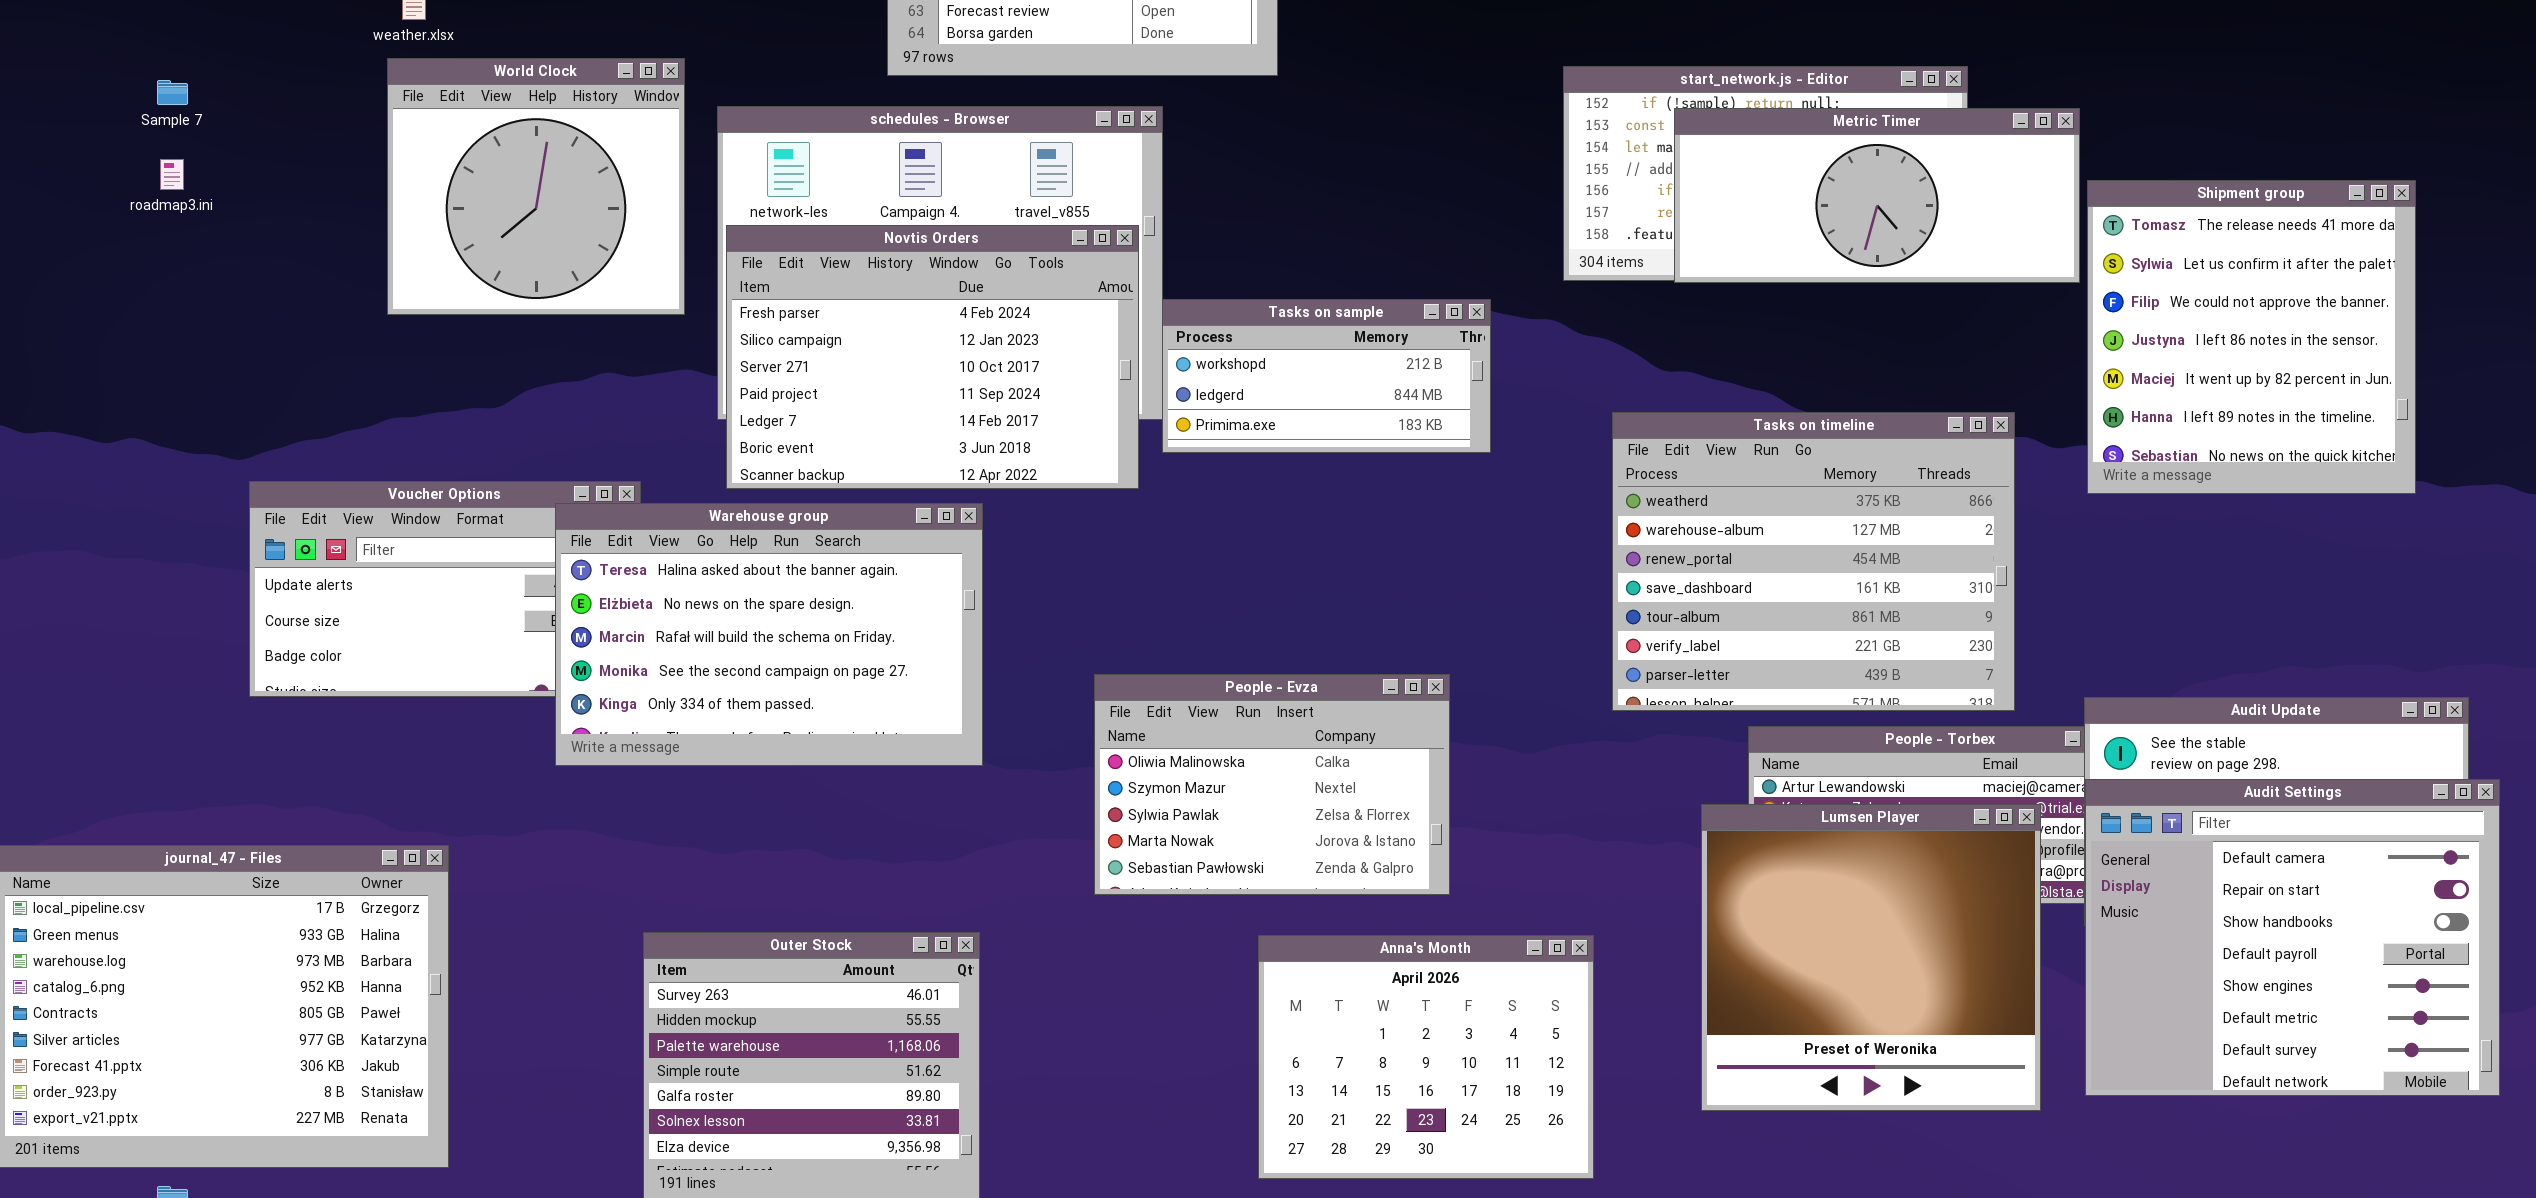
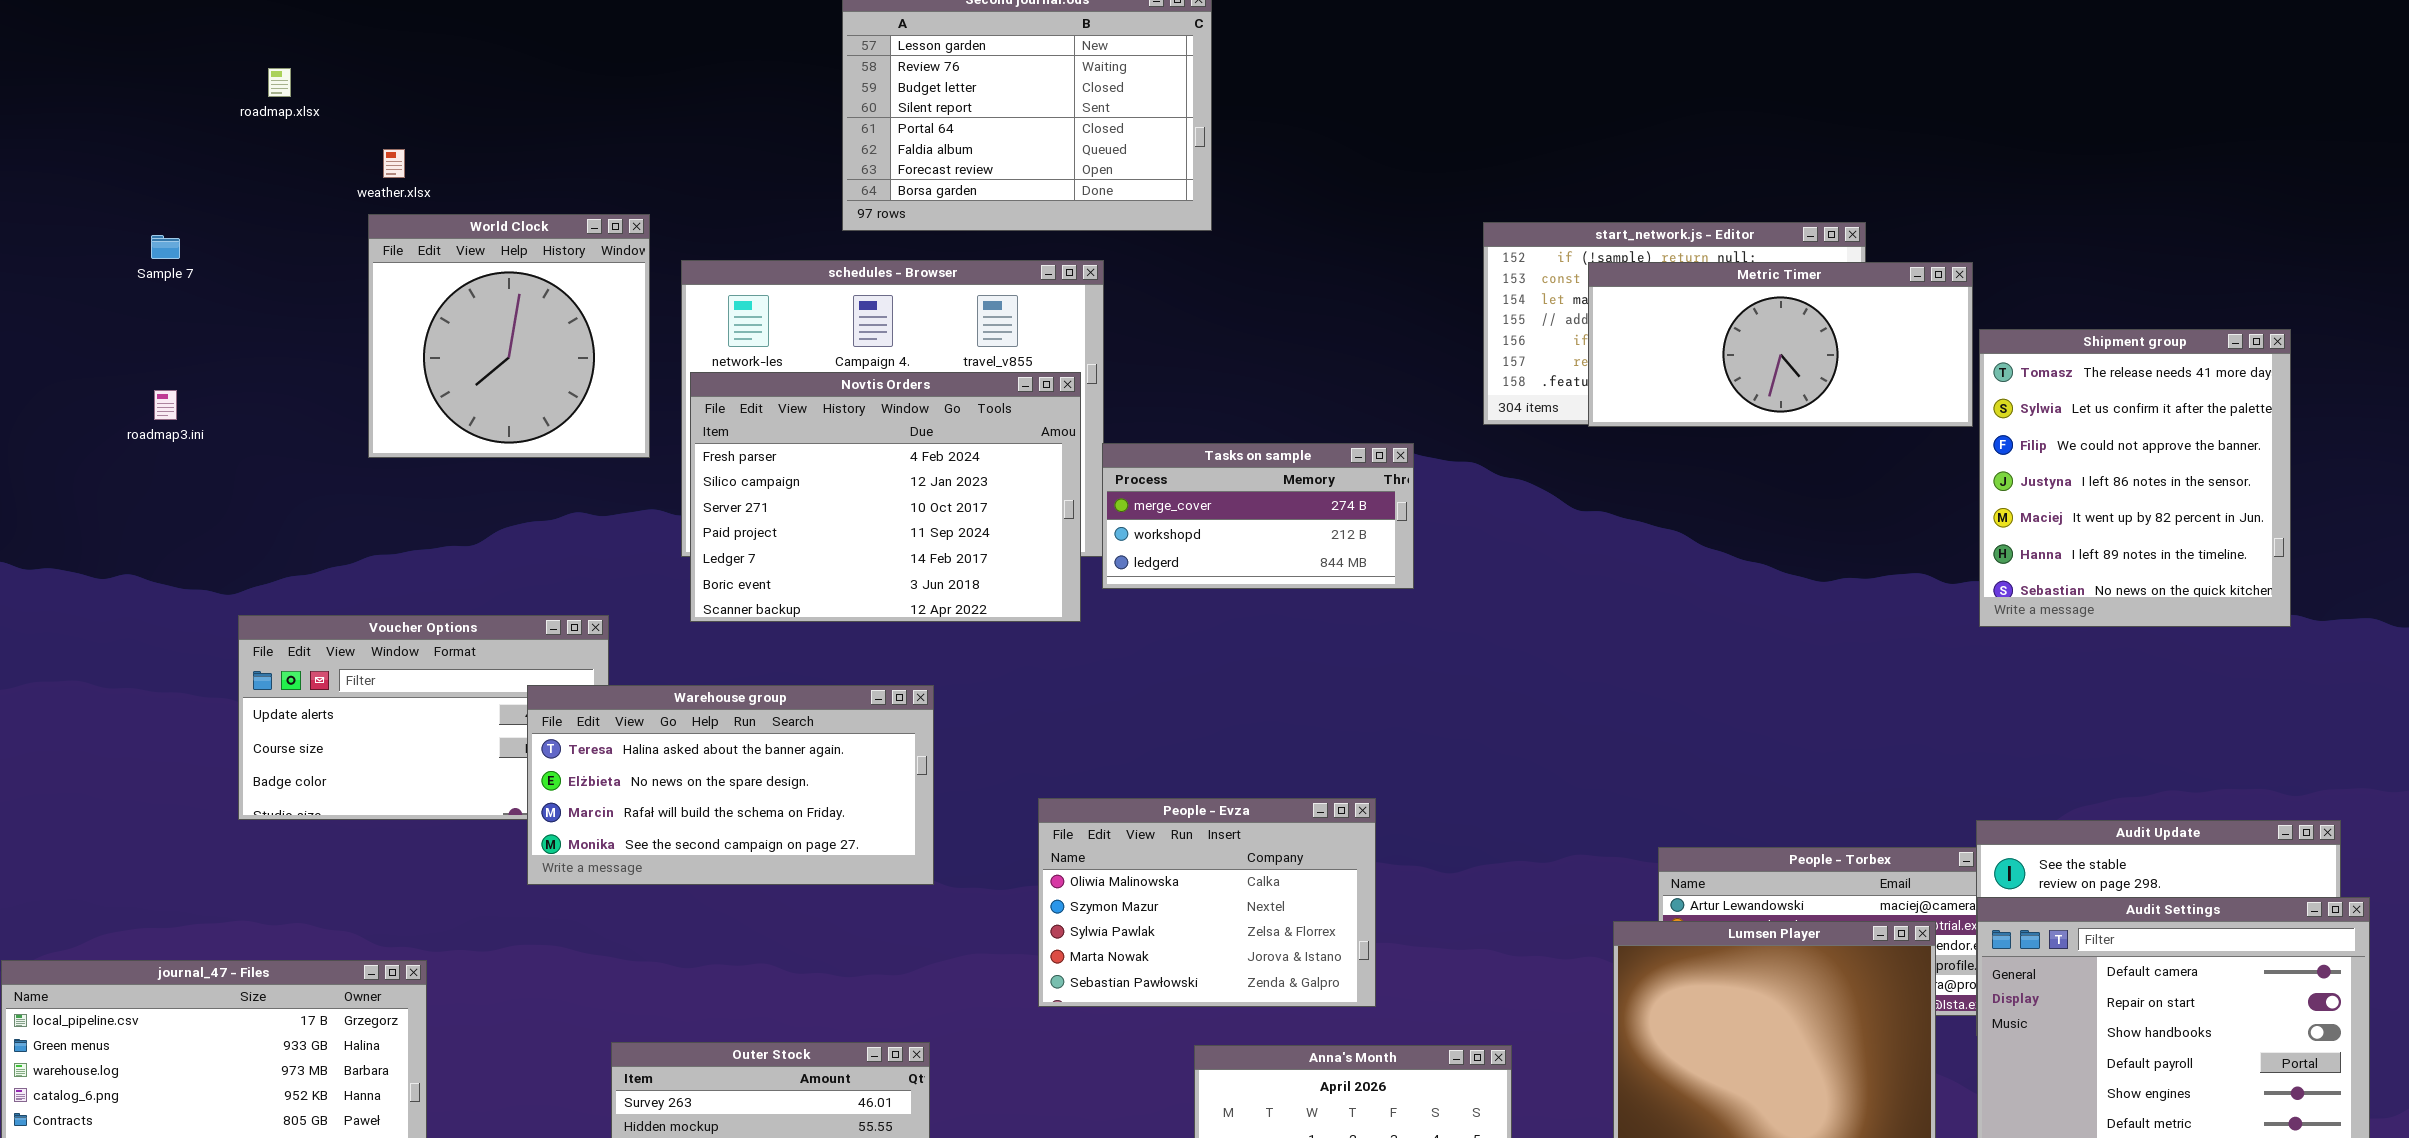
roadmap3.ini: [160,159,184,190] -> [154,390,177,420], moved
Tasks on sample: [1162,299,1491,453] -> [1102,443,1414,589], scrolled up 1 row
Tasks on timeline: [1612,412,2015,711] -> none, closed
Warehouse group: [555,503,983,766] -> [527,685,934,885], resized

